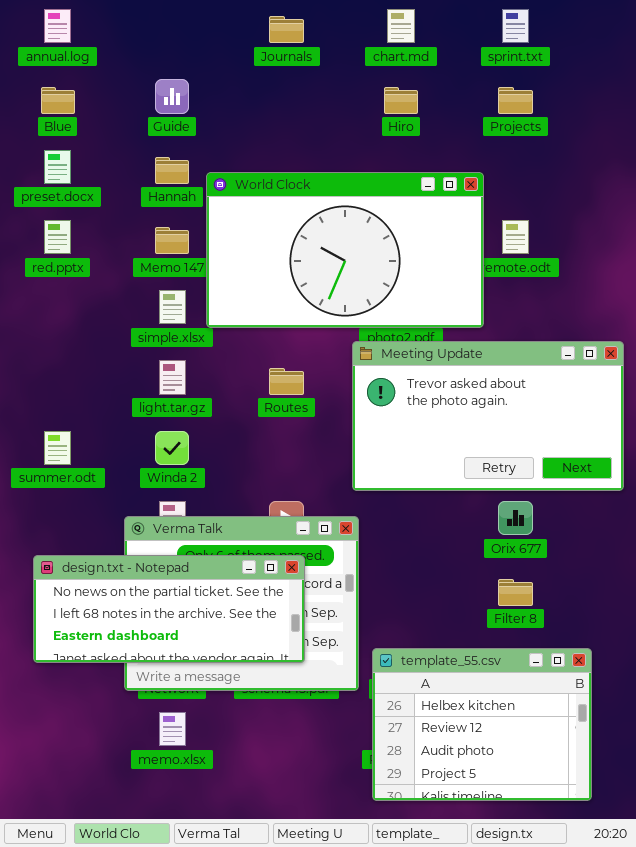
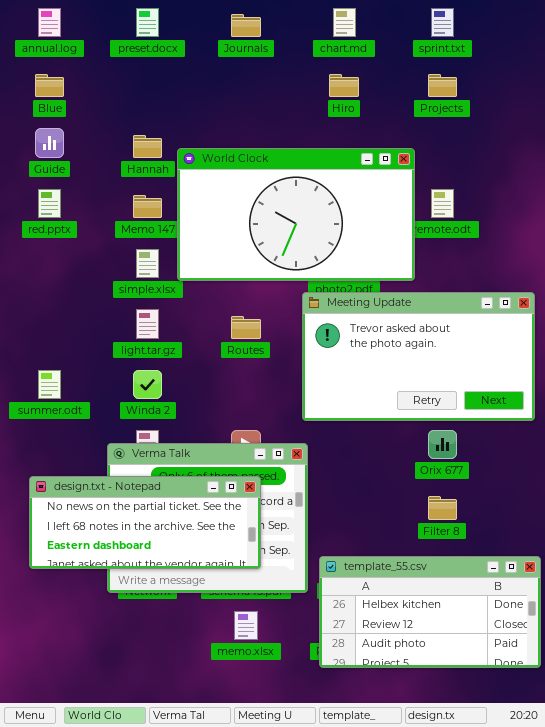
Guide: [155,79,189,114] -> [35,128,64,158], moved
preset.docx: [44,150,71,184] -> [136,8,159,37], moved
template_55.csv: [372,648,592,801] -> [319,556,541,668], resized
memo.xlsx: [159,712,186,746] -> [234,611,258,640], moved

